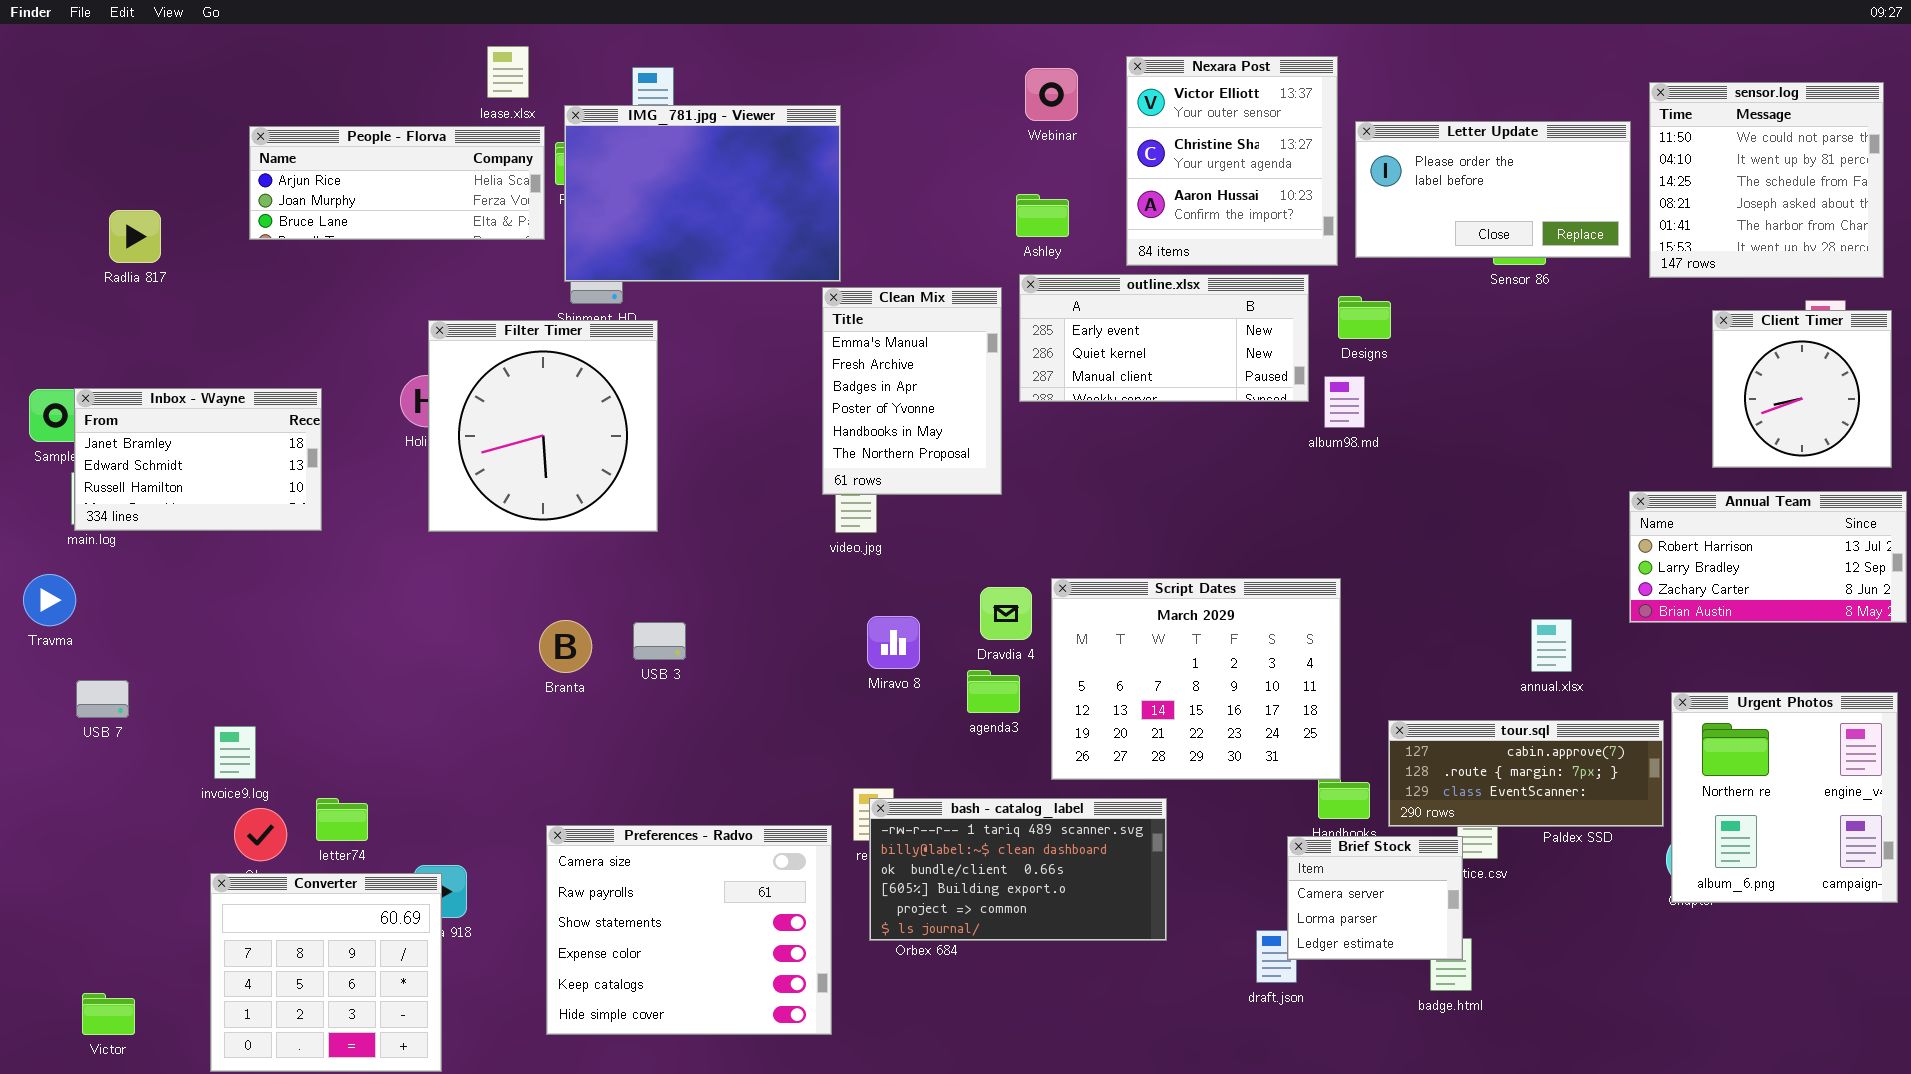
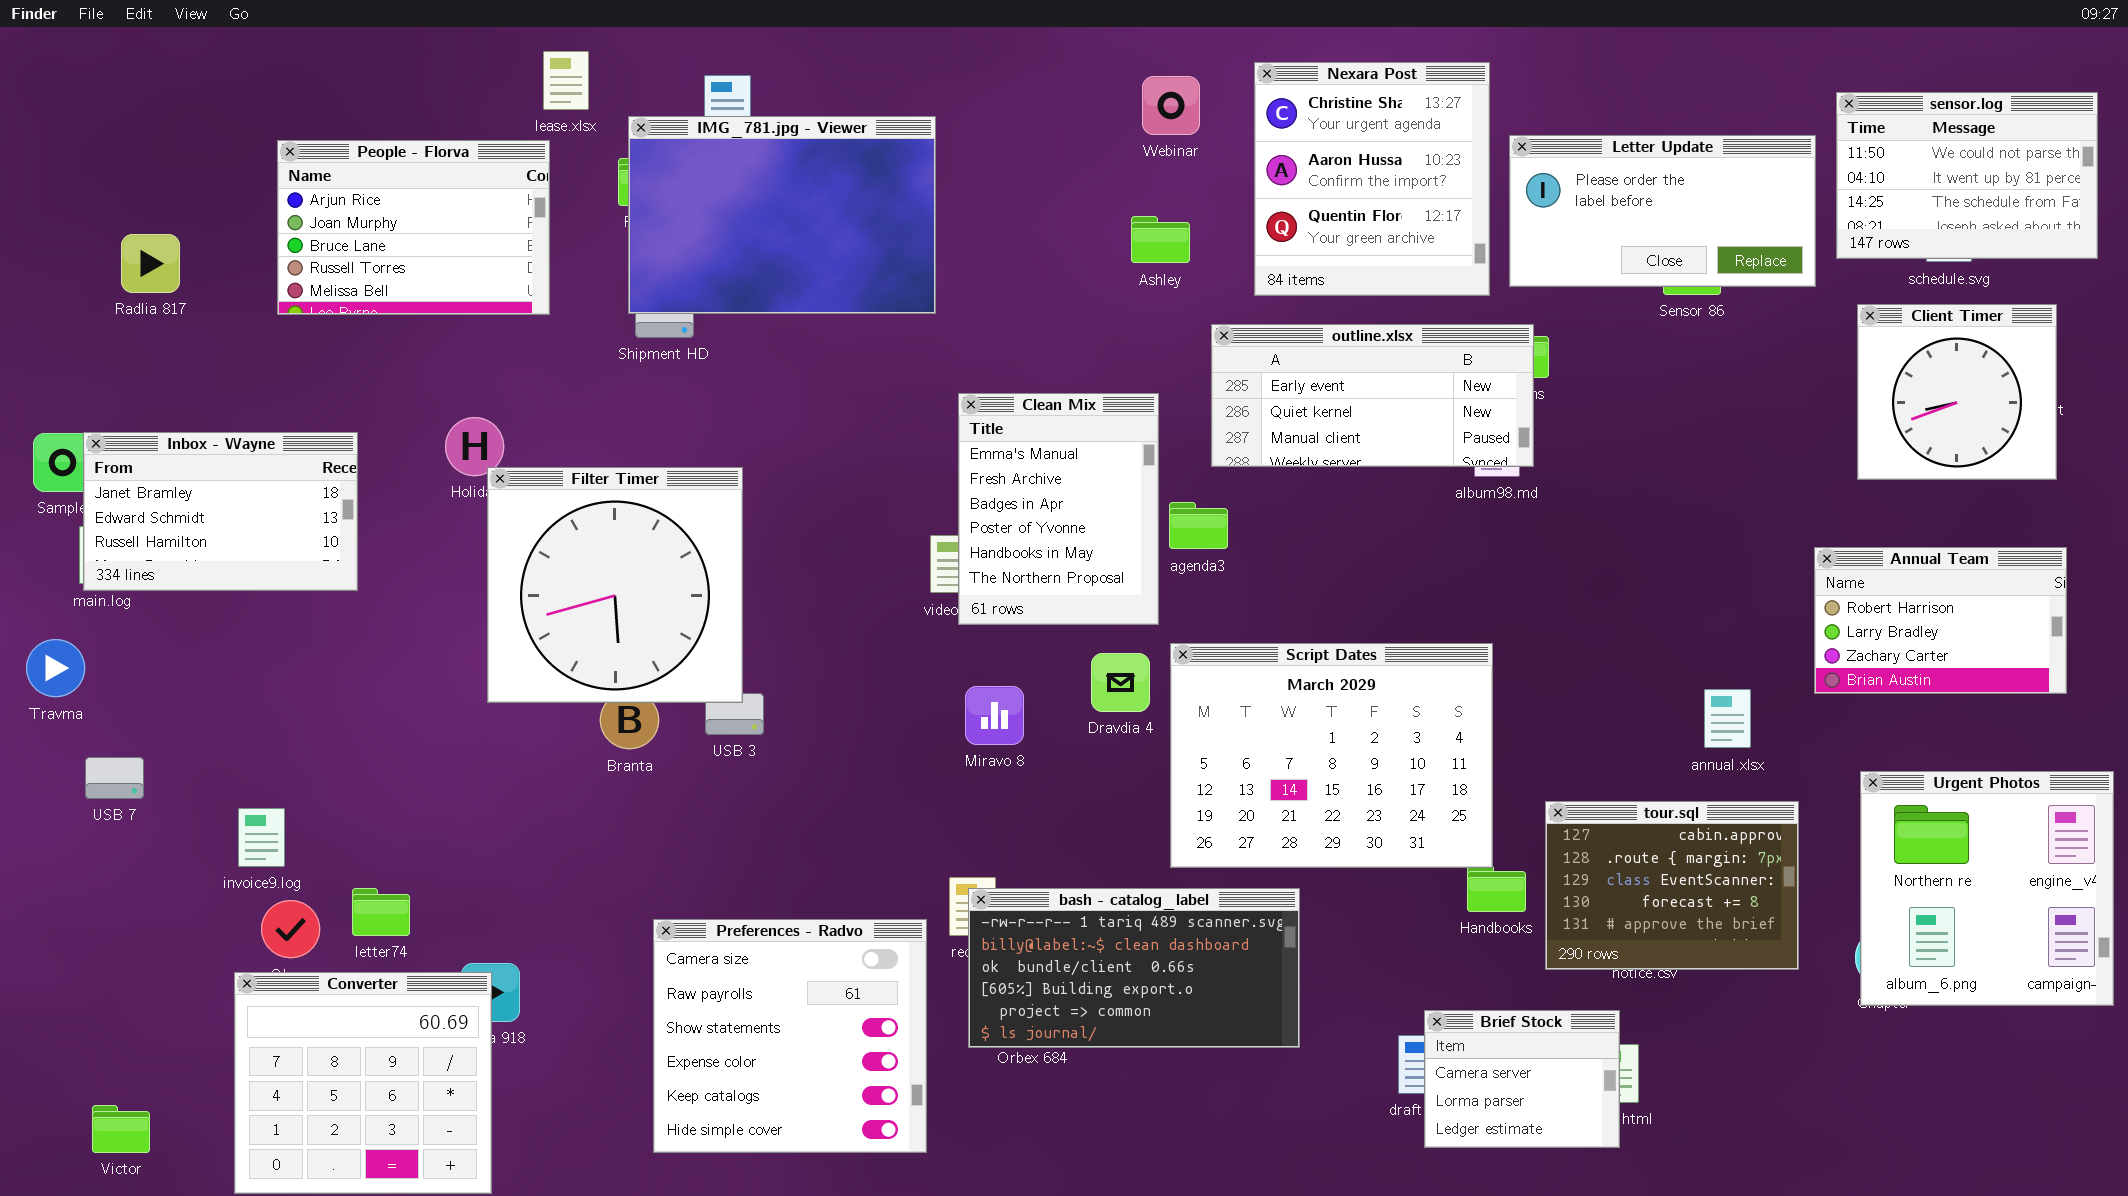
Nexara Post: [1126,56,1338,266] -> [1254,62,1490,296], scrolled down 1 row
sensor.log: [1649,82,1884,278] -> [1836,92,2098,259], resized
People - Florva: [249,126,545,240] -> [277,140,550,315], resized
outline.xlsx: [1019,274,1309,402] -> [1211,324,1534,467], moved
Clean Mix: [822,287,1002,495] -> [958,393,1159,625], moved
Client Timer: [1712,310,1892,468] -> [1857,304,2057,480], moved
Filter Timer: [428,320,658,532] -> [487,467,743,703], moved
Annual Team: [1629,491,1907,623] -> [1814,547,2067,694], resized
agenda3: [967,670,1020,713] -> [1169,502,1228,549], moved
tour.sql: [1388,720,1664,827] -> [1545,801,1799,970], resized
Preferences - Radvo: [546,825,832,1035] -> [653,919,927,1153], resized
Brief Stock: [1287,836,1463,960] -> [1424,1010,1620,1148], moved

